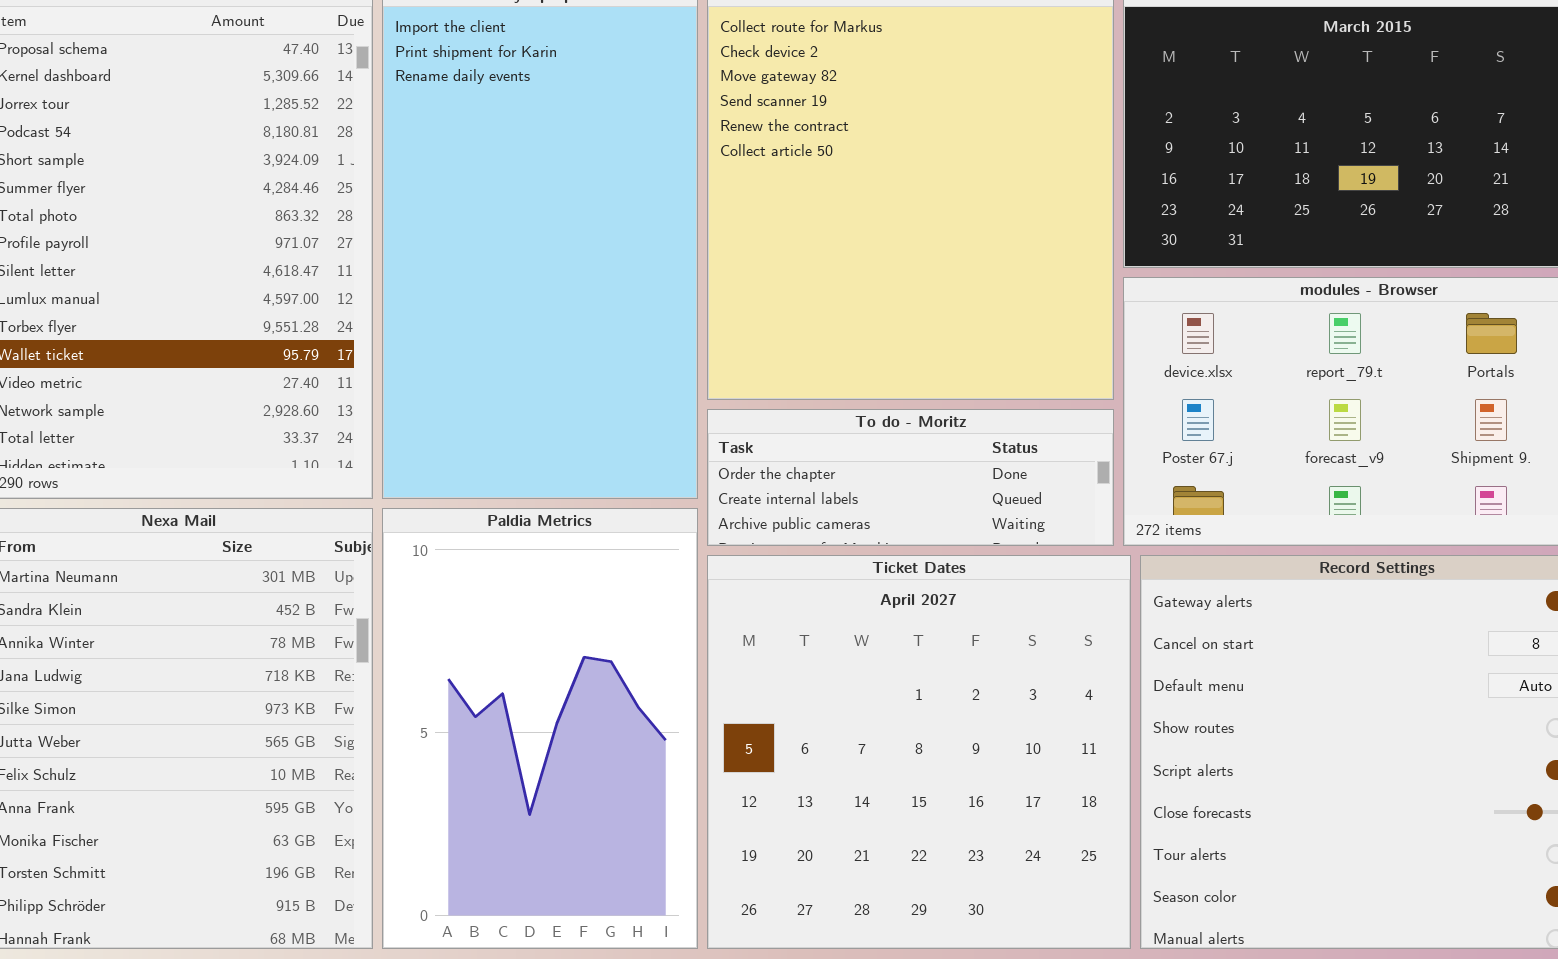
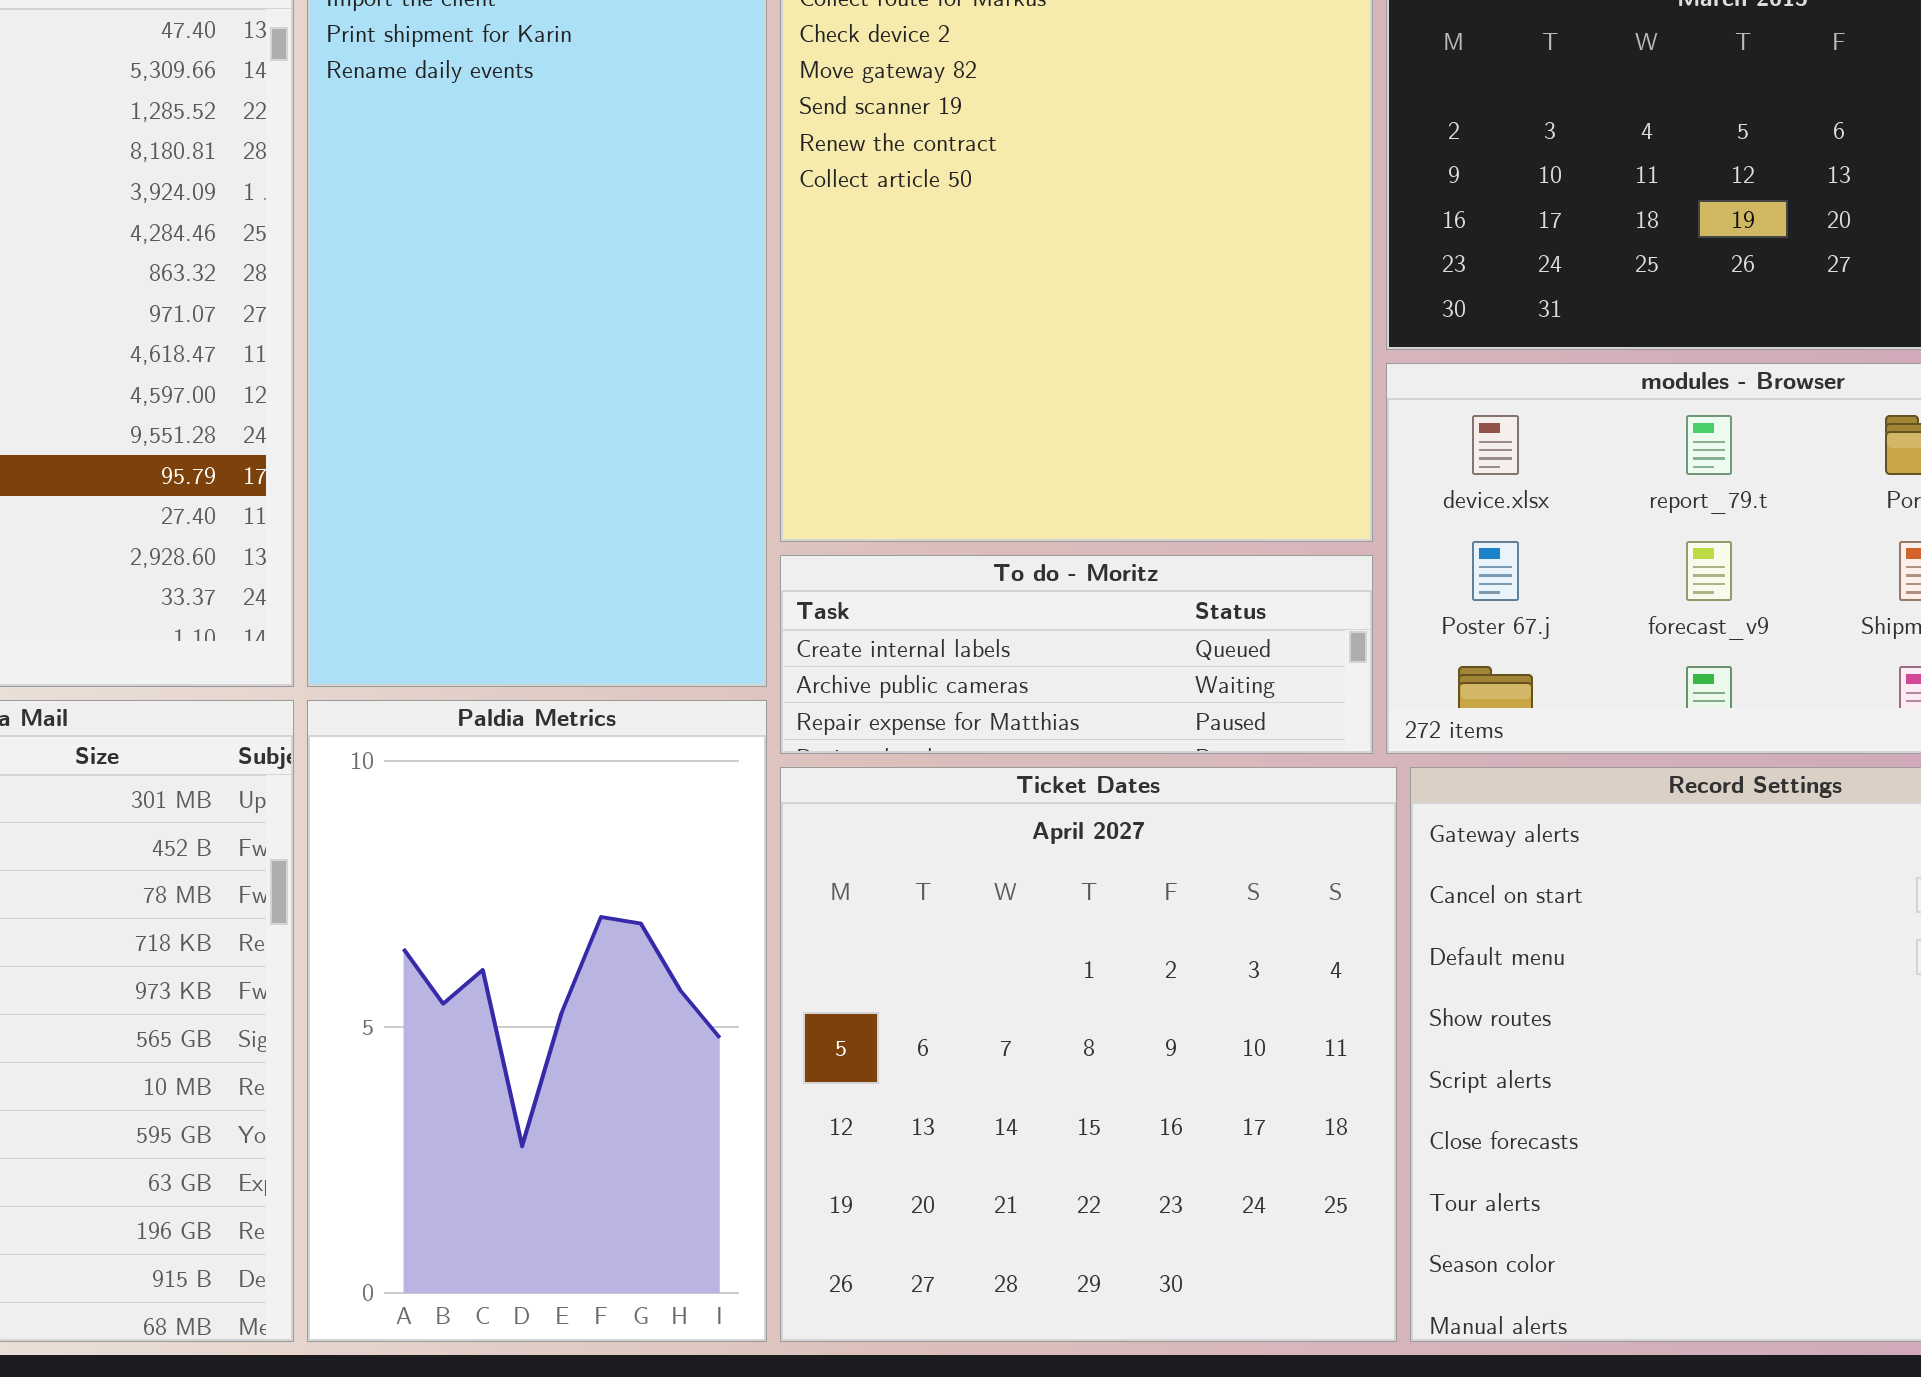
To do - Moritz: [707,409,1114,546] -> [780,555,1373,754], scrolled down 1 row

